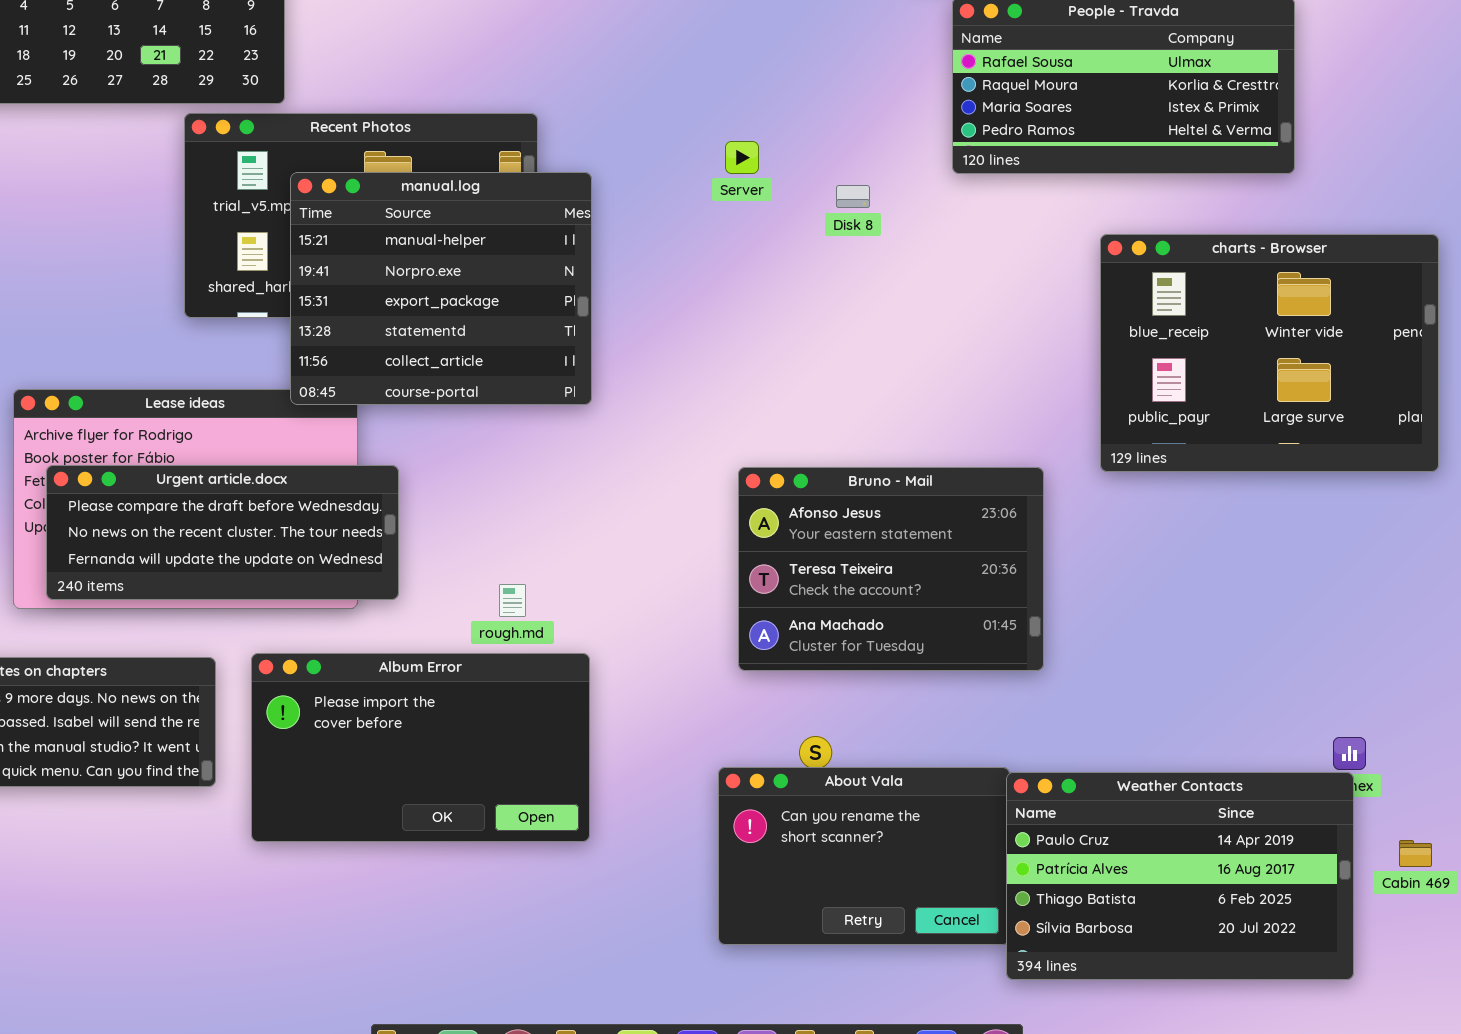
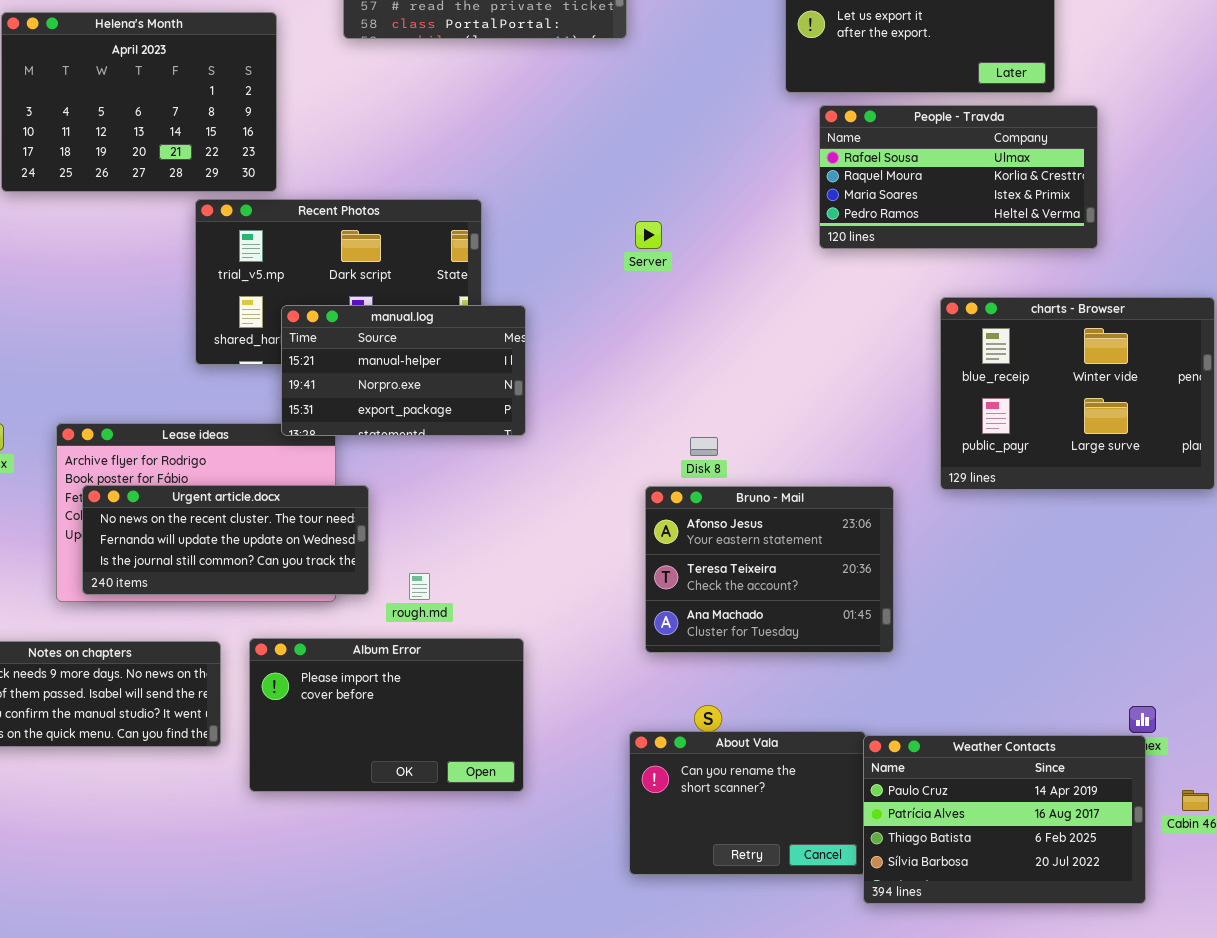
manual.log: [290,172,592,405] -> [281,305,526,436], resized
Disk 8: [836,185,870,208] -> [690,437,718,456], moved
Urgent article.docx: [46,465,399,600] -> [82,485,369,595], scrolled down 1 row
rough.md: [499,584,526,617] -> [409,573,430,600], moved

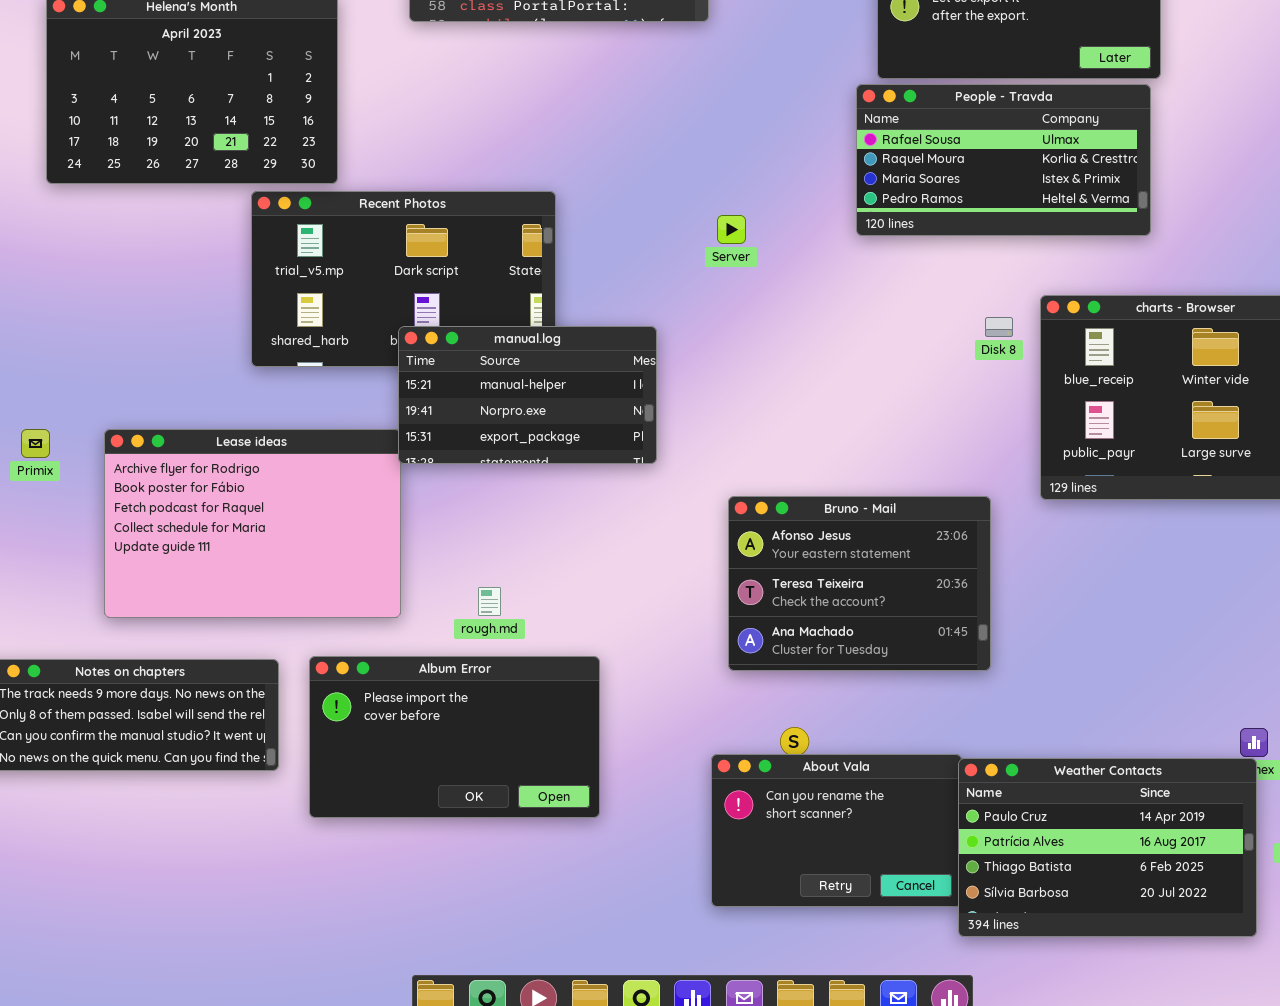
People - Travda: [819,105,1098,249] -> [856,84,1151,236], moved
manual.log: [281,305,526,436] -> [398,326,657,464], moved
Disk 8: [690,437,718,456] -> [985,317,1013,337], moved
Urgent article.docx: [82,485,369,595] -> none, closed

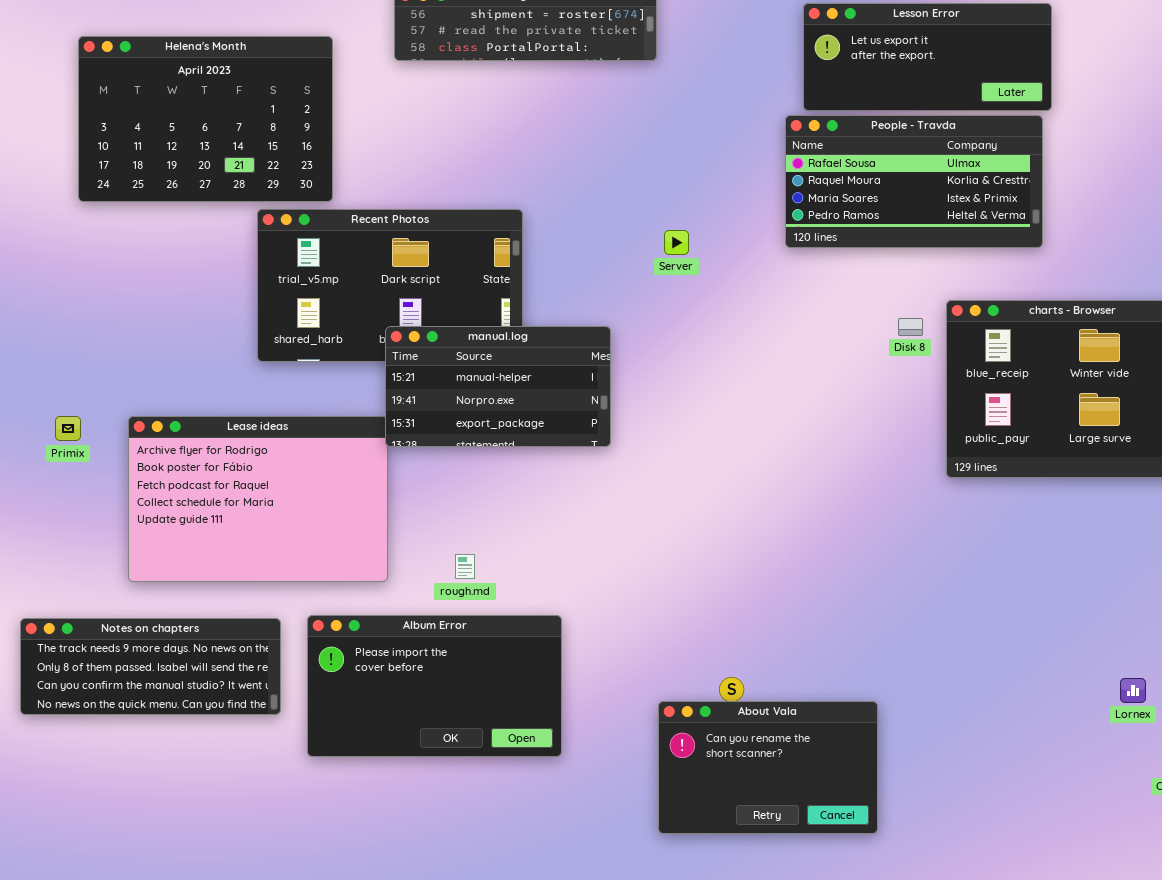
Bruno - Mail: [728,496,991,671] -> none, closed
Weather Contacts: [958,758,1257,937] -> none, closed

